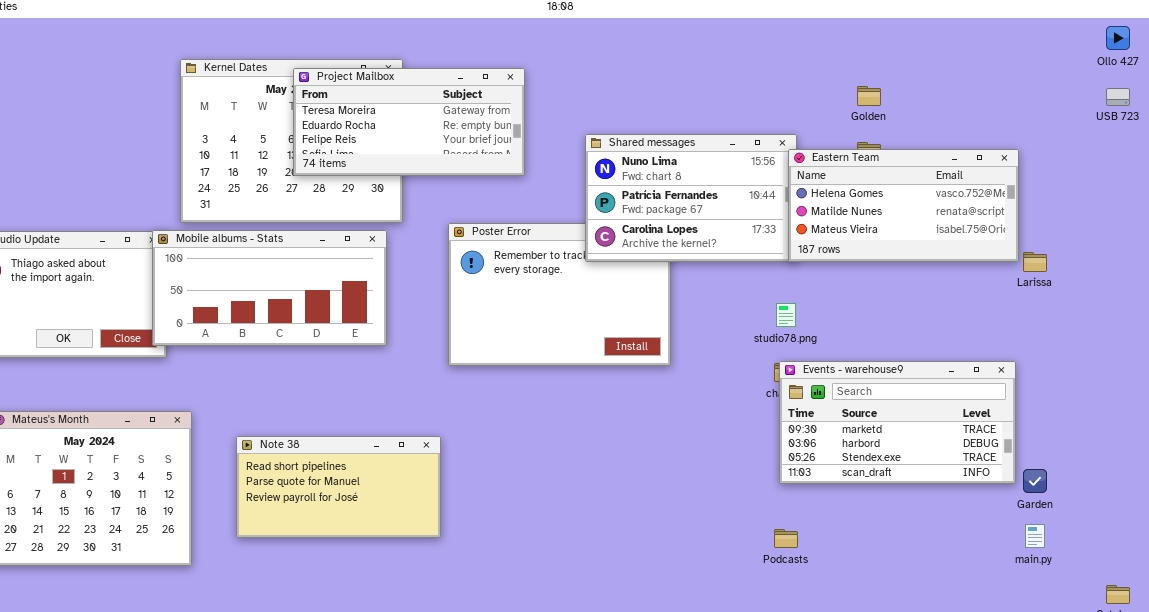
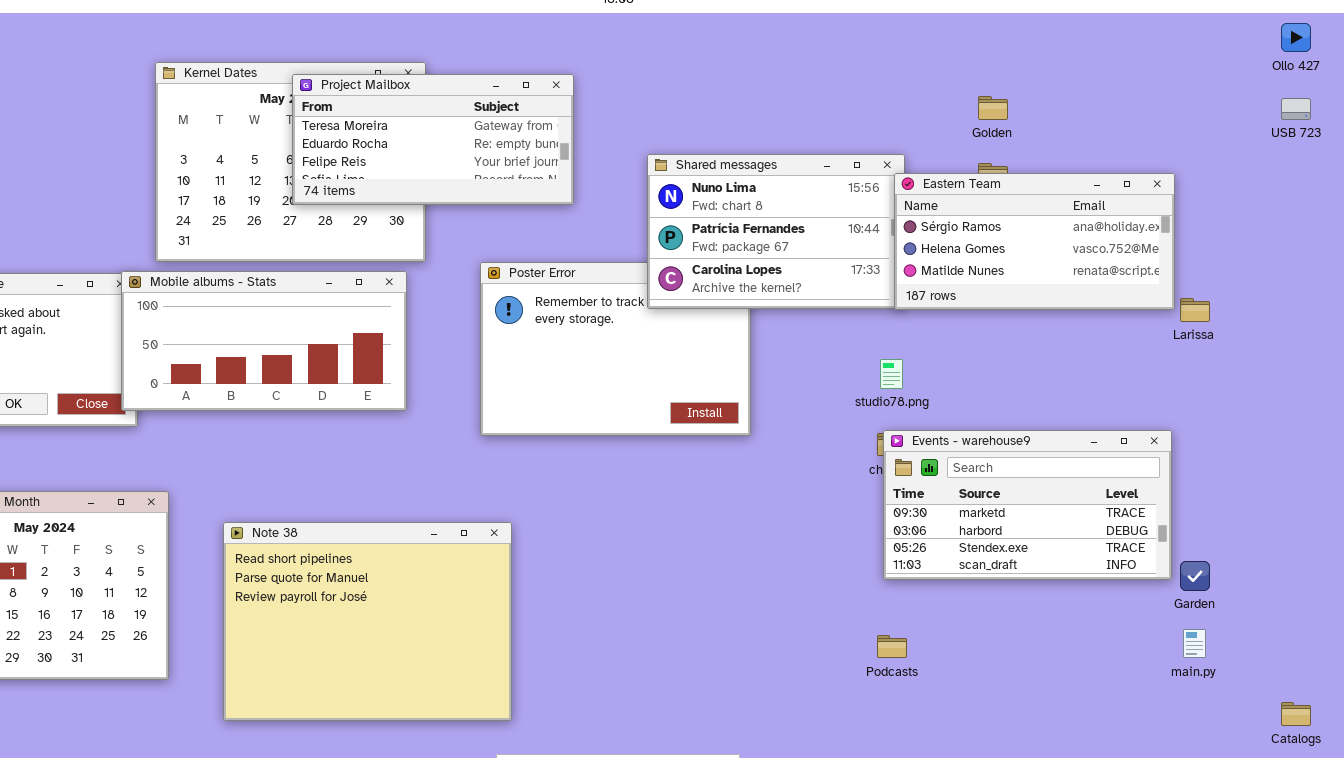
Eastern Team: [788,149,1019,262] -> [894,173,1175,310], scrolled up 1 row
Note 38: [236,436,441,538] -> [223,522,512,721], resized

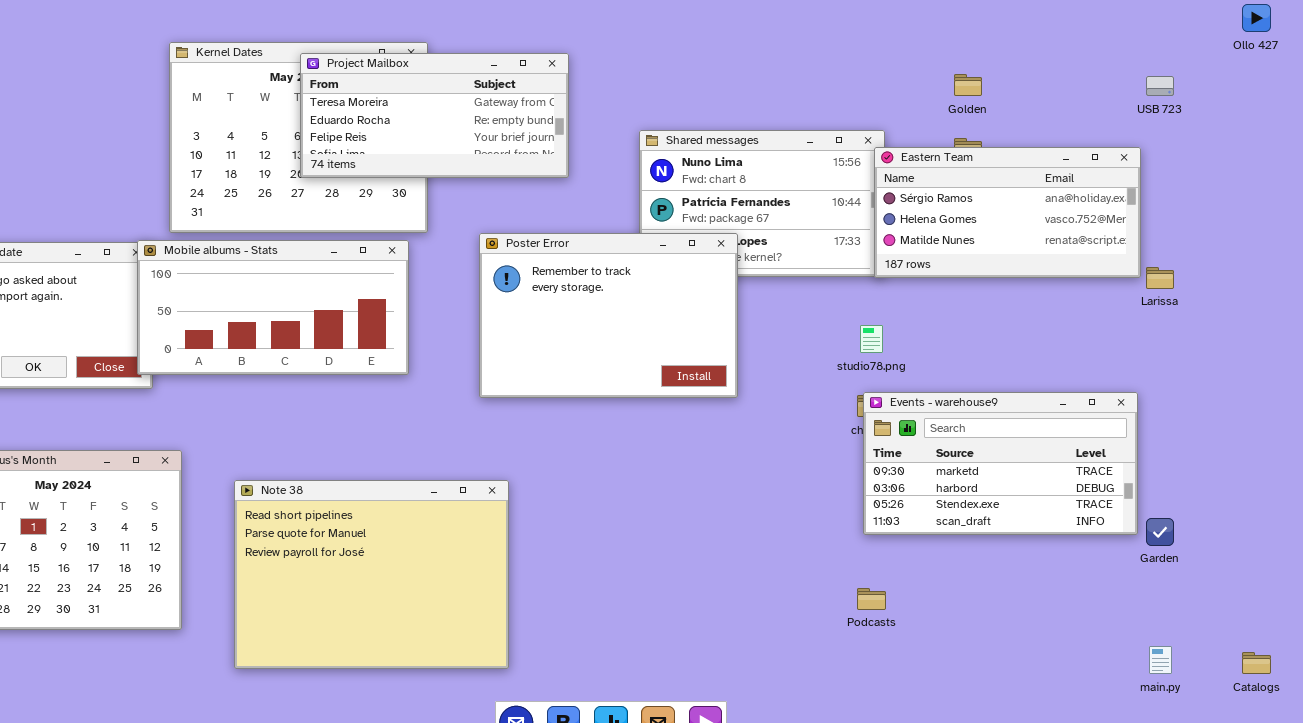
USB 723: [1281,98,1311,120] -> [1146,76,1174,96], moved
Poster Error: [480,262,751,436] -> [479,233,738,398], raised
main.py: [1183,629,1206,658] -> [1149,646,1172,674], moved

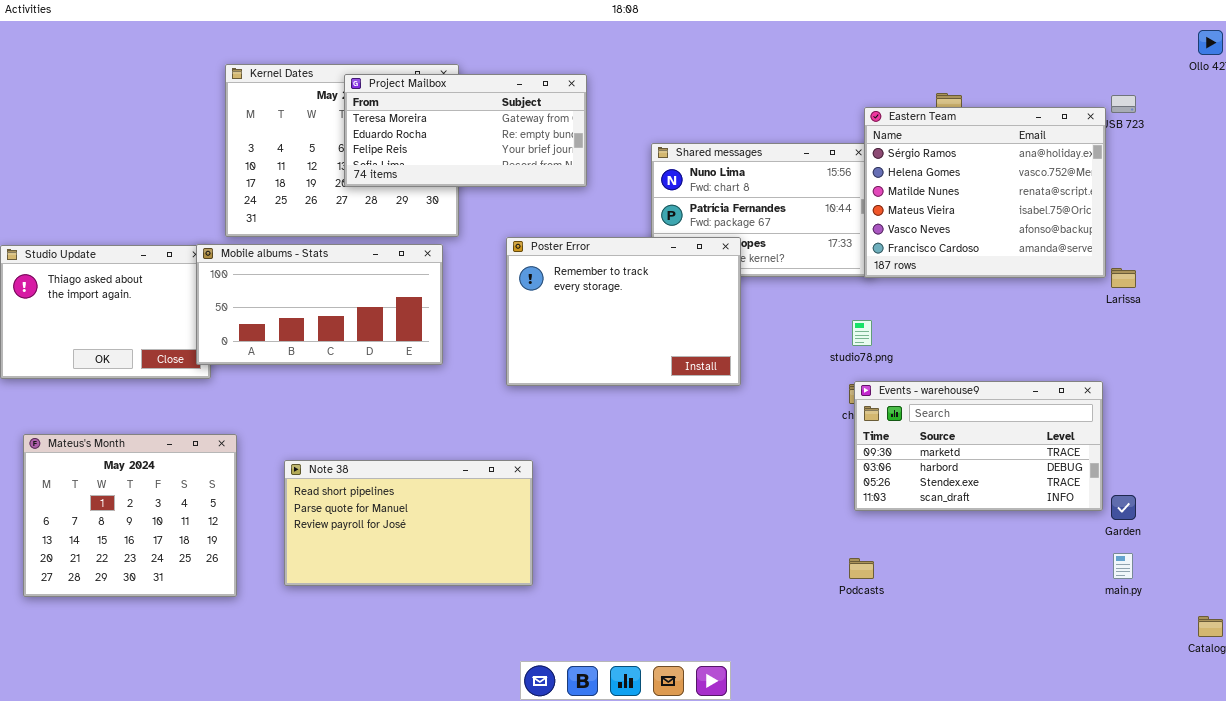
Eastern Team: [874,147,1141,278] -> [864,107,1106,278], resized
Note 38: [234,480,509,669] -> [284,460,533,586], resized
main.py: [1149,646,1172,674] -> [1113,553,1133,579], moved

